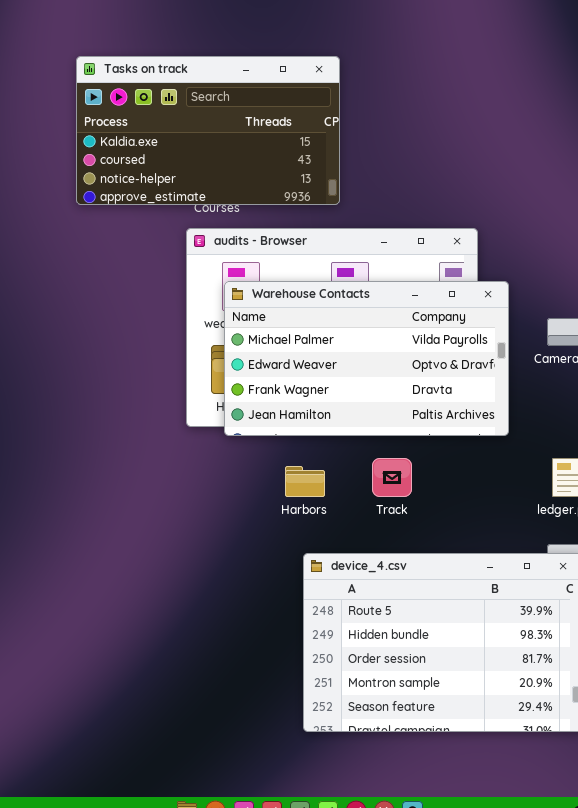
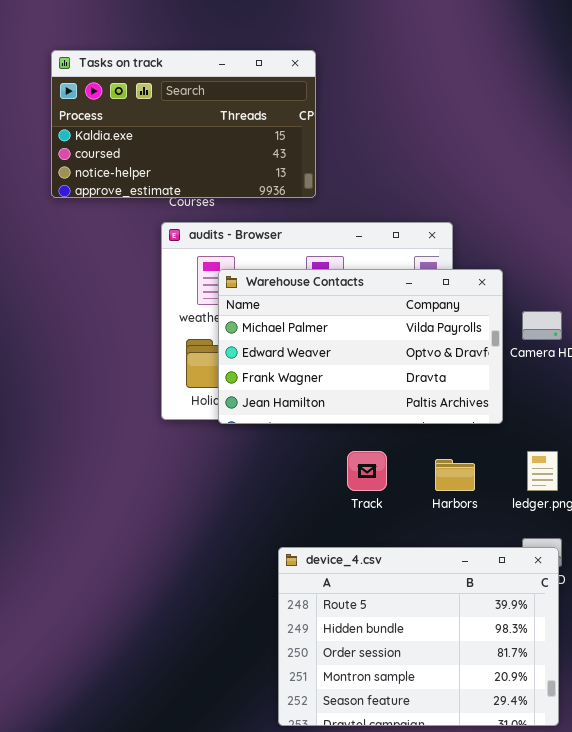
Warehouse Contacts: [224,281,509,436] -> [218,269,503,424], moved
Harbors: [285,466,325,497] -> [435,459,475,491], moved

